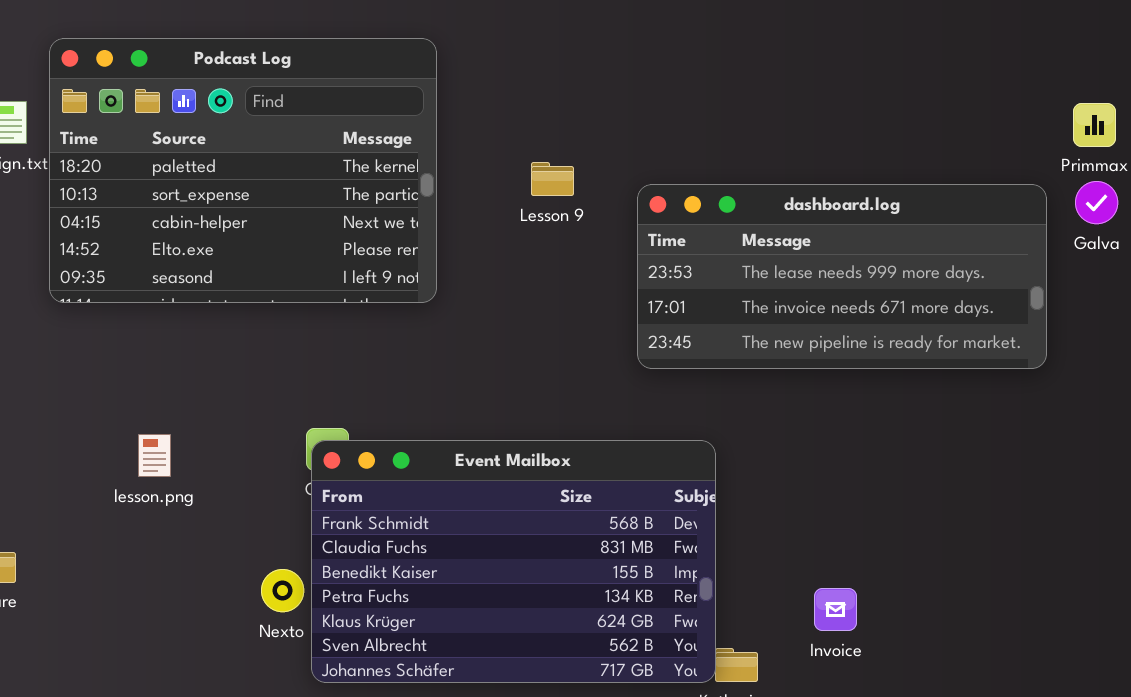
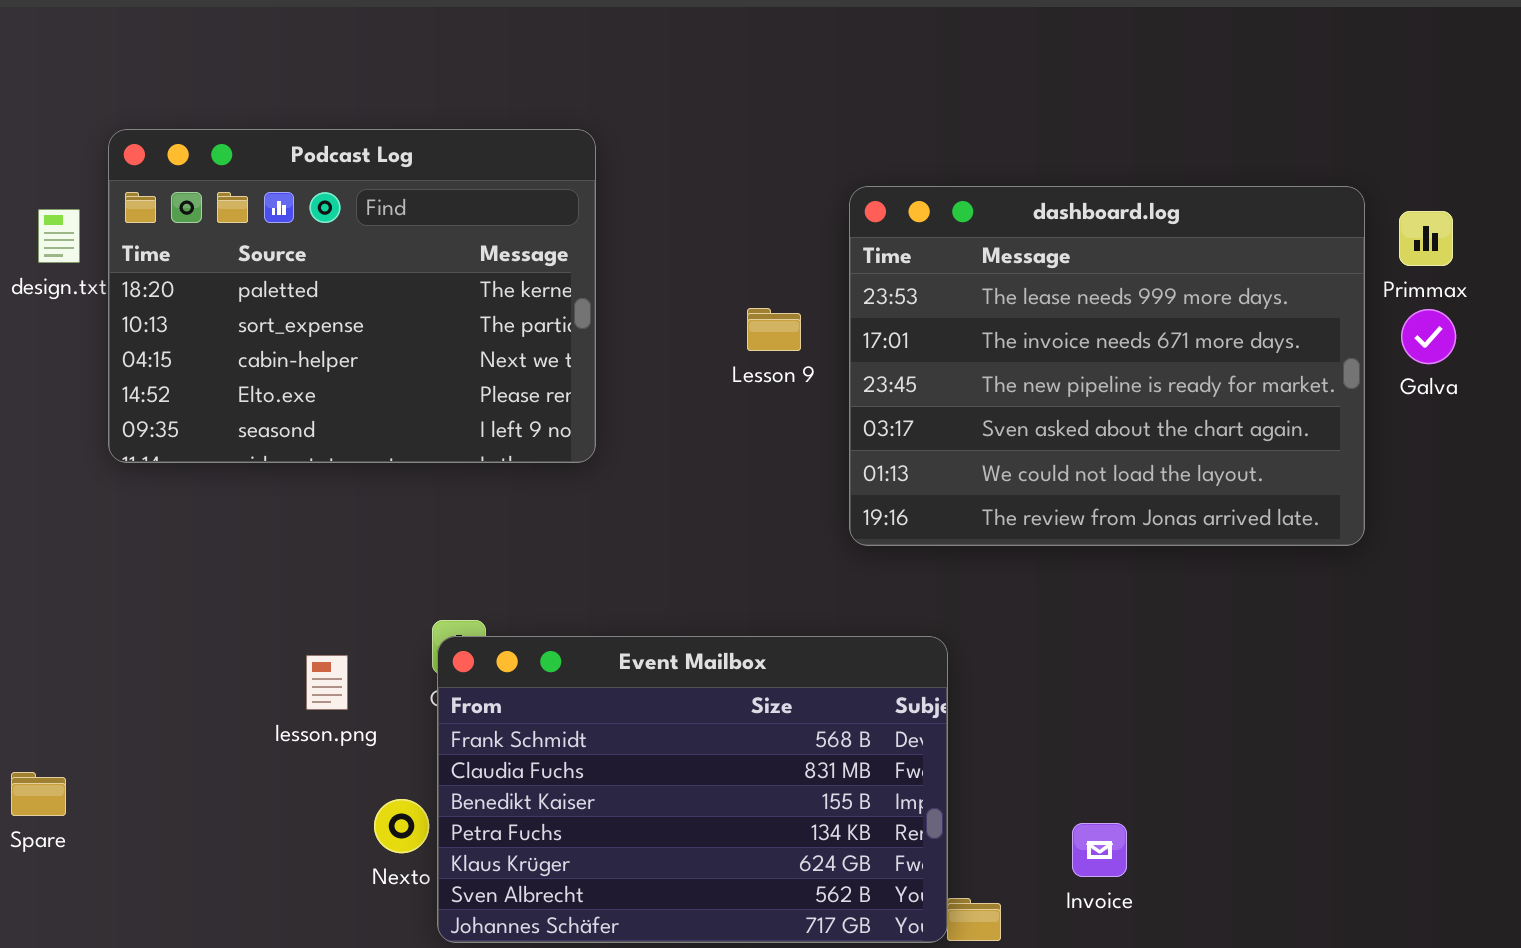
Lesson 9: [531,162,574,196] -> [747,308,801,351], moved
dashboard.log: [637,184,1047,369] -> [849,186,1365,546], resized
lesson.png: [138,434,171,477] -> [306,655,348,710], moved

